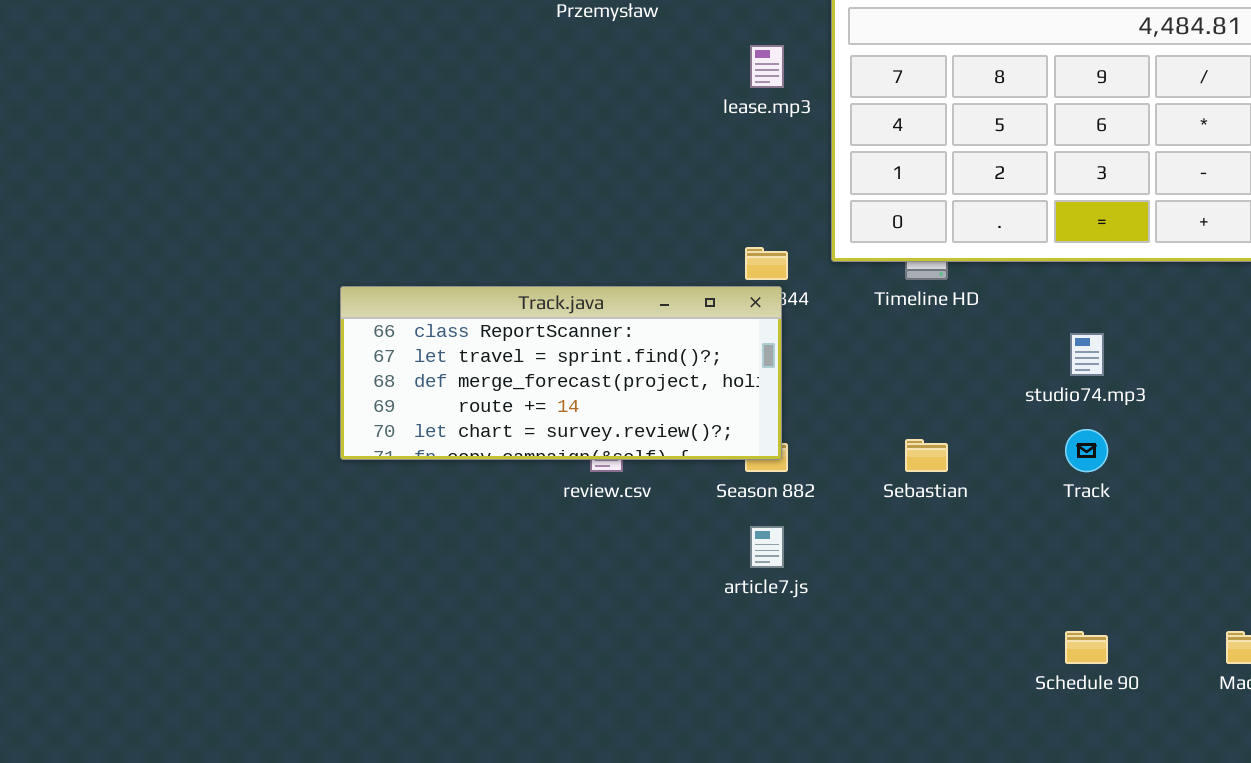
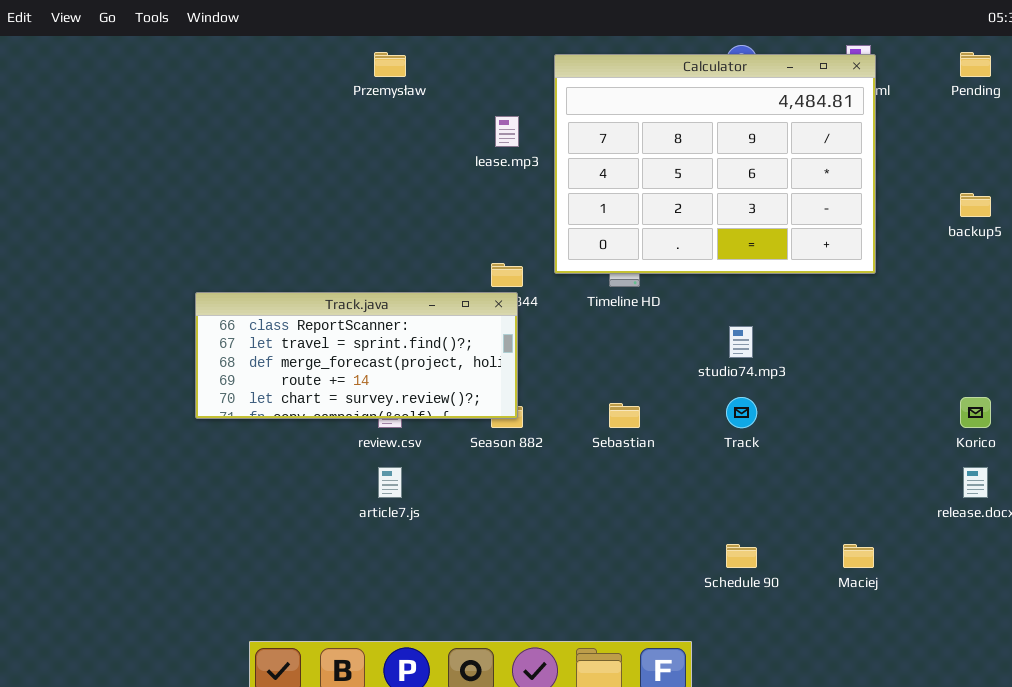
article7.js: [750,526,784,568] -> [378,467,402,498], moved

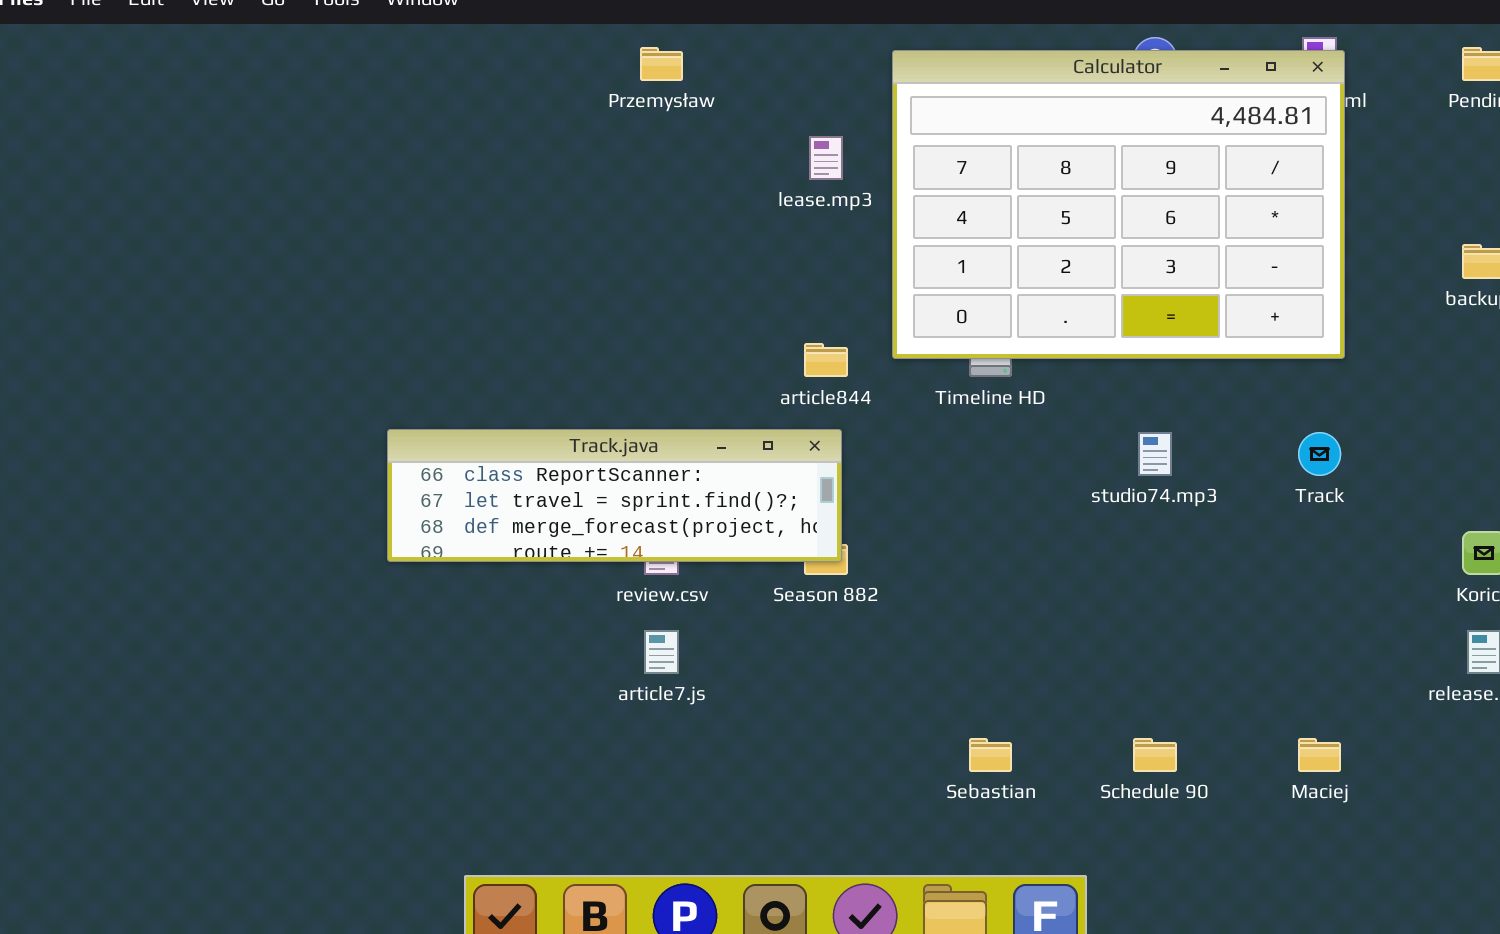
Track.java: [195,292,518,419] -> [387,429,842,562], resized
Track: [726,397,757,428] -> [1298,432,1341,476], moved
Sebastian: [609,403,640,428] -> [969,738,1012,772], moved

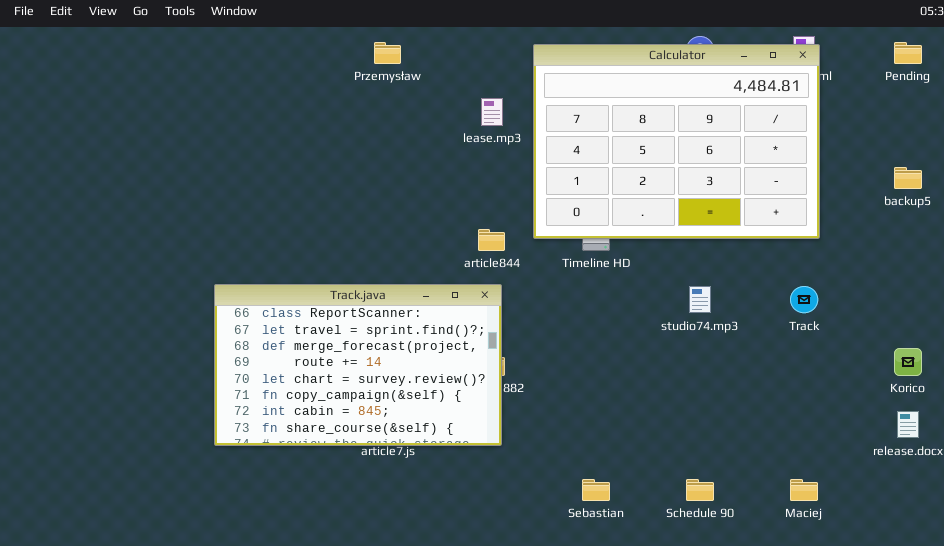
Track.java: [387,429,842,562] -> [214,284,502,446], resized

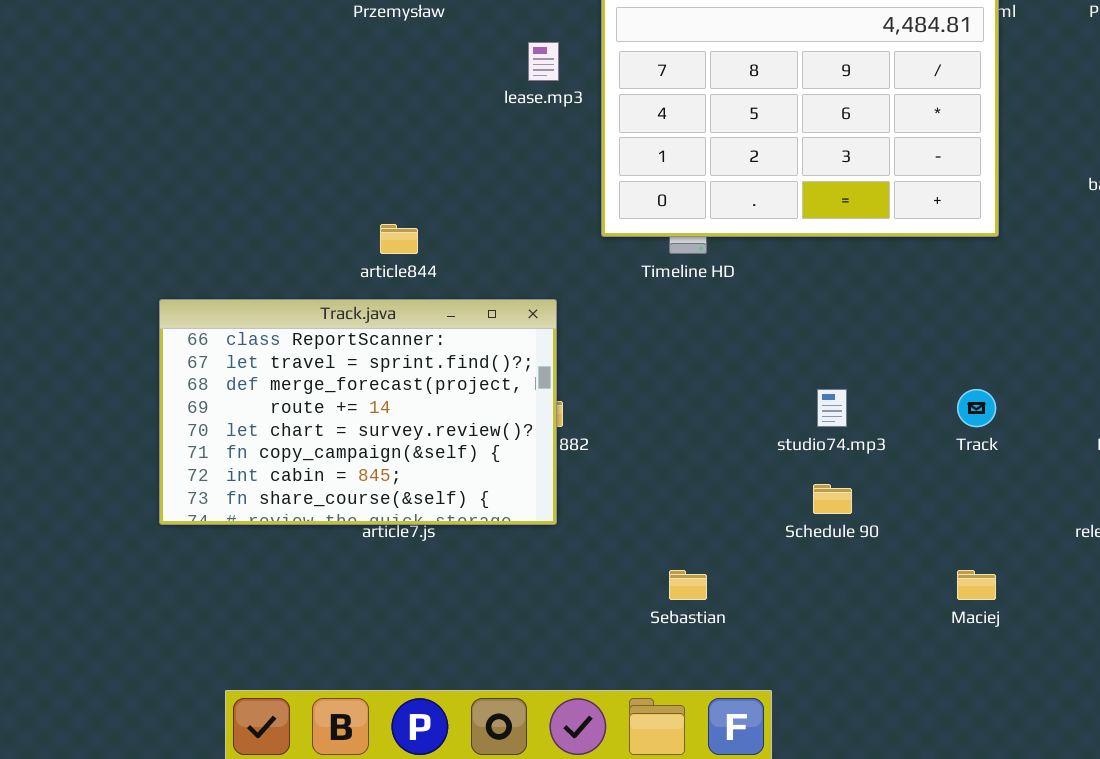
article844: [478,229,505,251] -> [380,224,418,254], moved
studio74.mp3: [689,286,711,313] -> [817,389,847,427], moved
Track: [790,286,818,313] -> [957,389,996,427], moved
Schedule 90: [686,479,714,501] -> [813,484,852,514], moved

